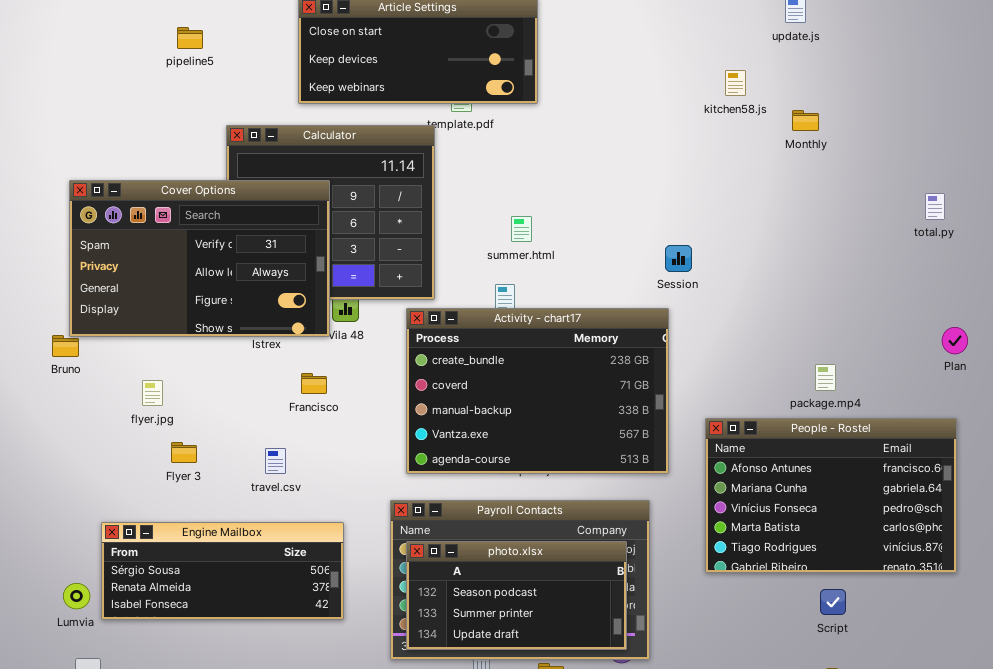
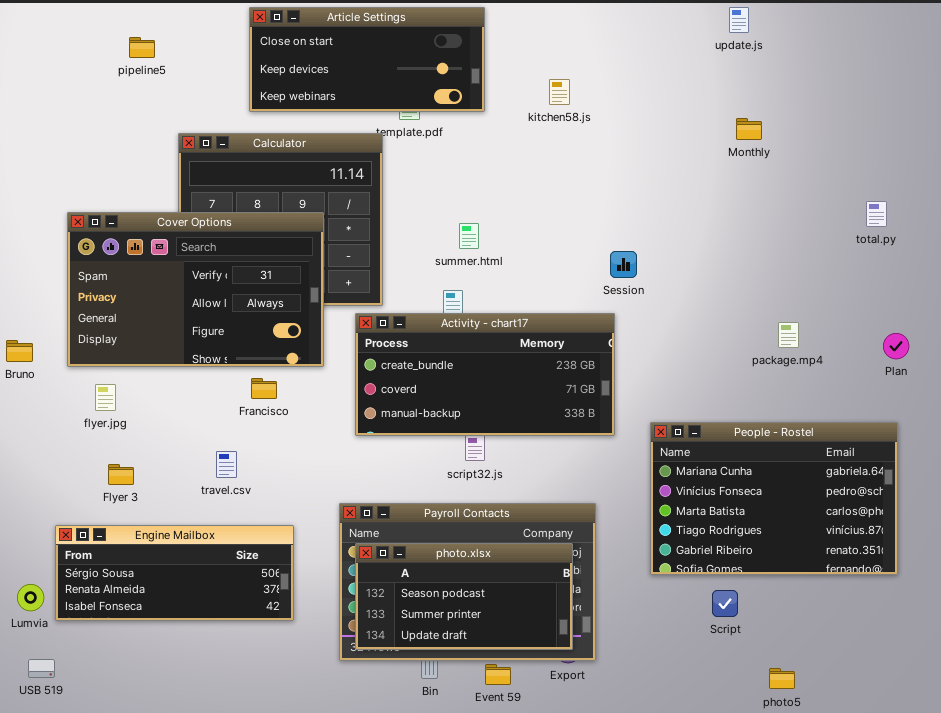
kitchen58.js: [725,70,746,96] -> [549,79,570,105], moved
Cover Options: [69,180,330,337] -> [67,212,324,367], moved
Activity - chart17: [406,308,669,474] -> [355,313,615,436], resized
package.mp4: [815,364,836,391] -> [778,322,799,348], moved
People - Rostel: [705,418,957,573] -> [650,422,898,575], scrolled down 1 row
Flyer 3: [171,442,197,463] -> [108,464,134,485], moved
Script: [820,589,846,615] -> [712,590,738,617], moved

